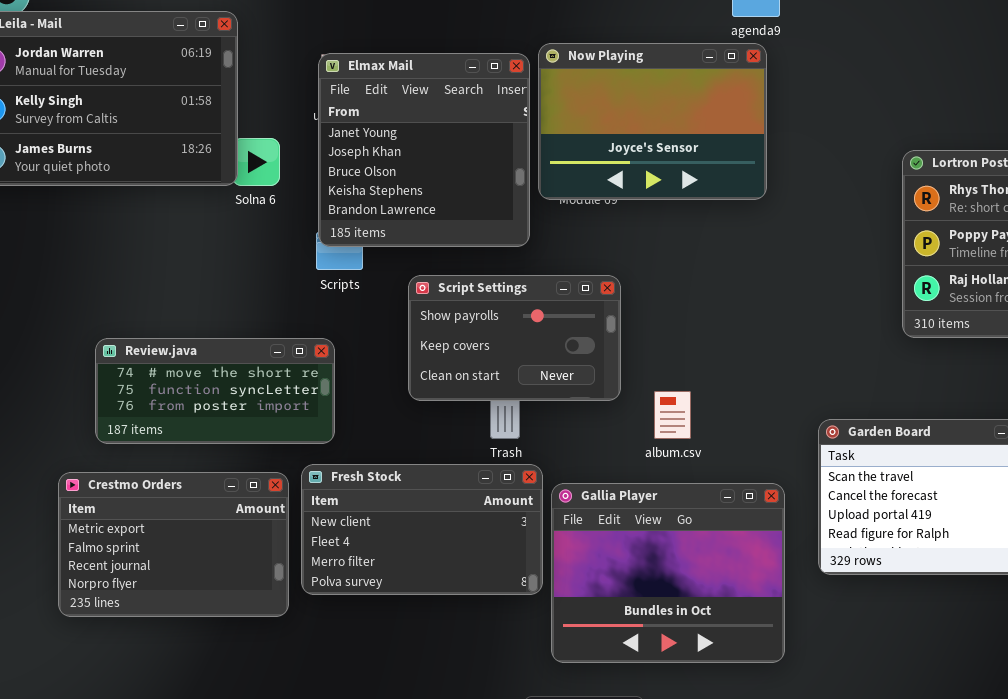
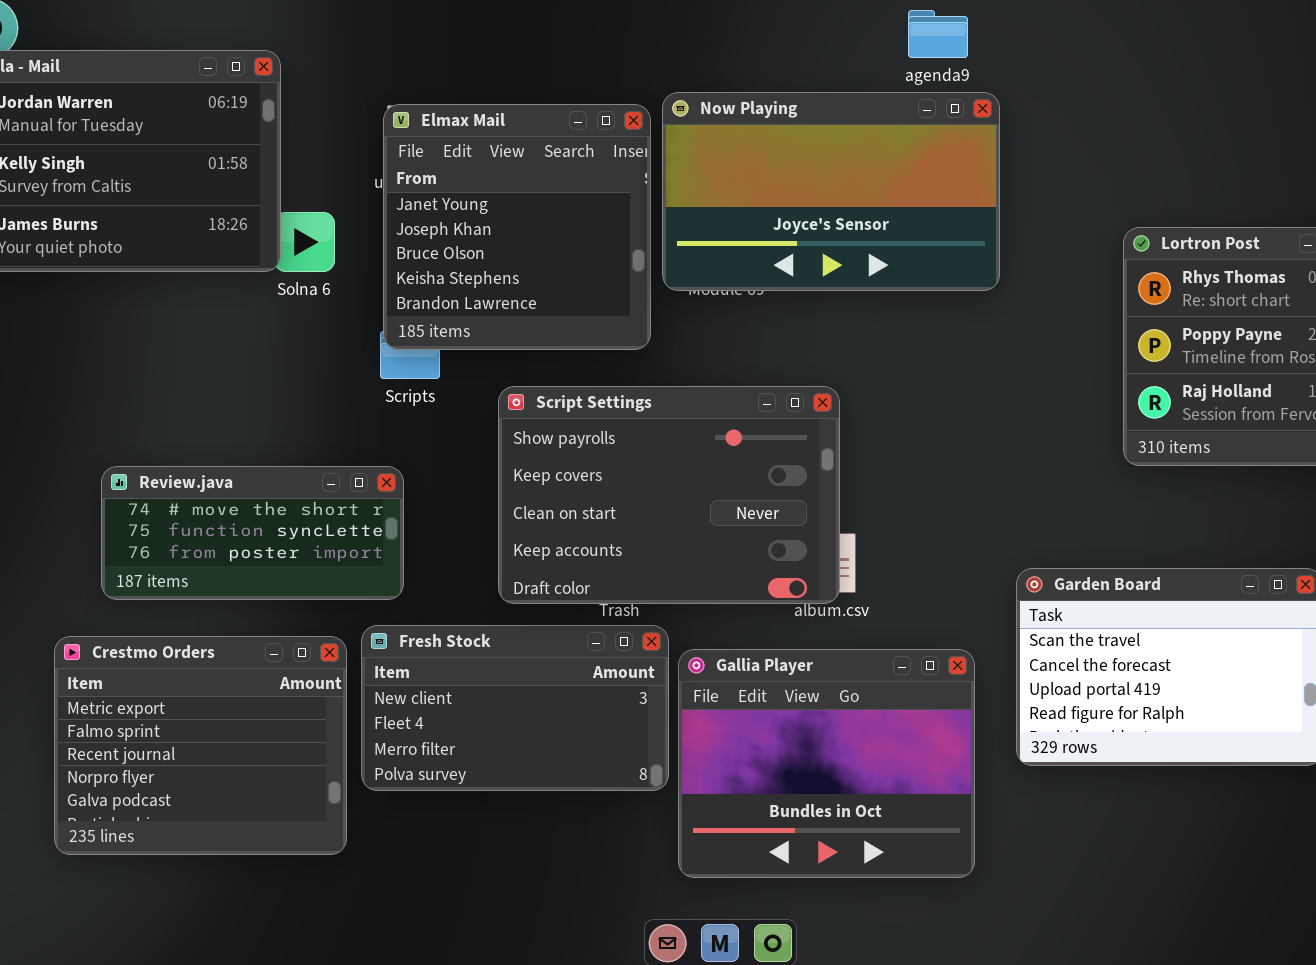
Now Playing: [538,43,767,200] -> [662,92,1000,291], resized
Script Settings: [408,275,621,401] -> [498,386,840,604], resized
Crestmo Orders: [58,472,289,617] -> [54,636,347,855], resized

